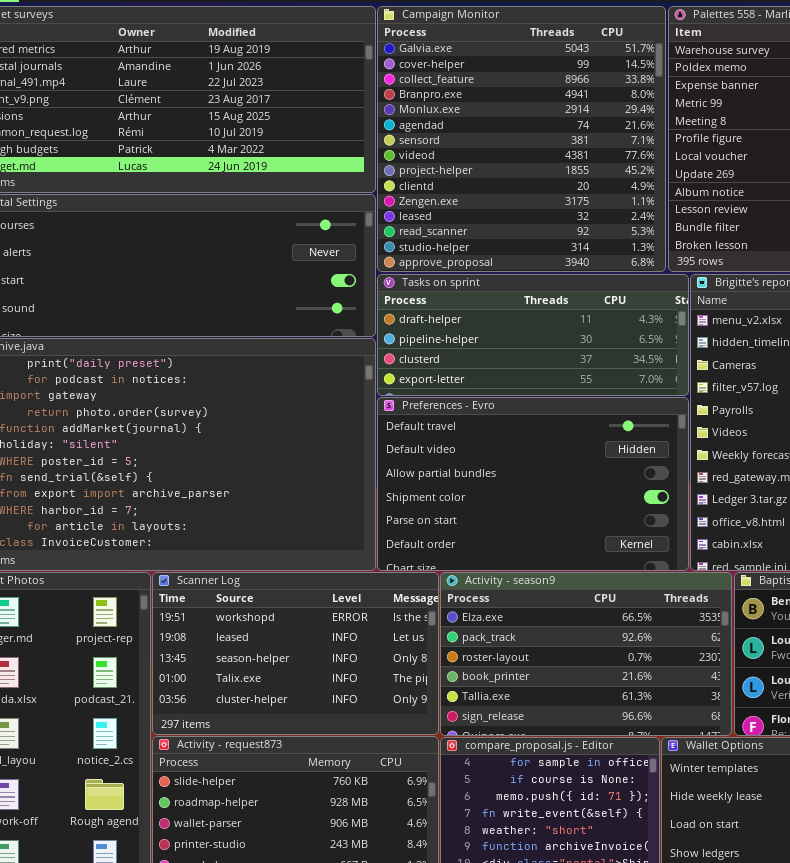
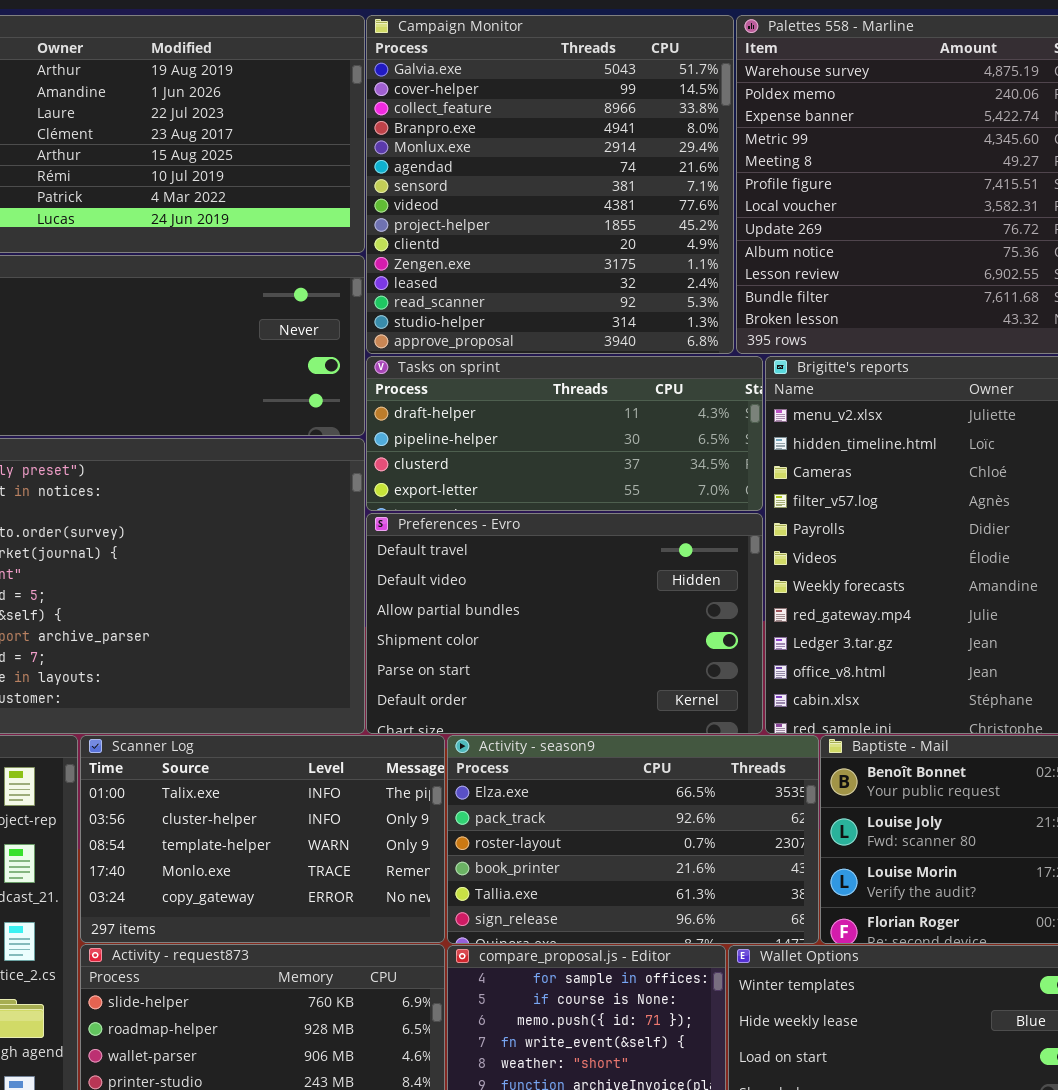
Scanner Log: [152,572,439,735] -> [80,735,445,943], scrolled down 3 rows

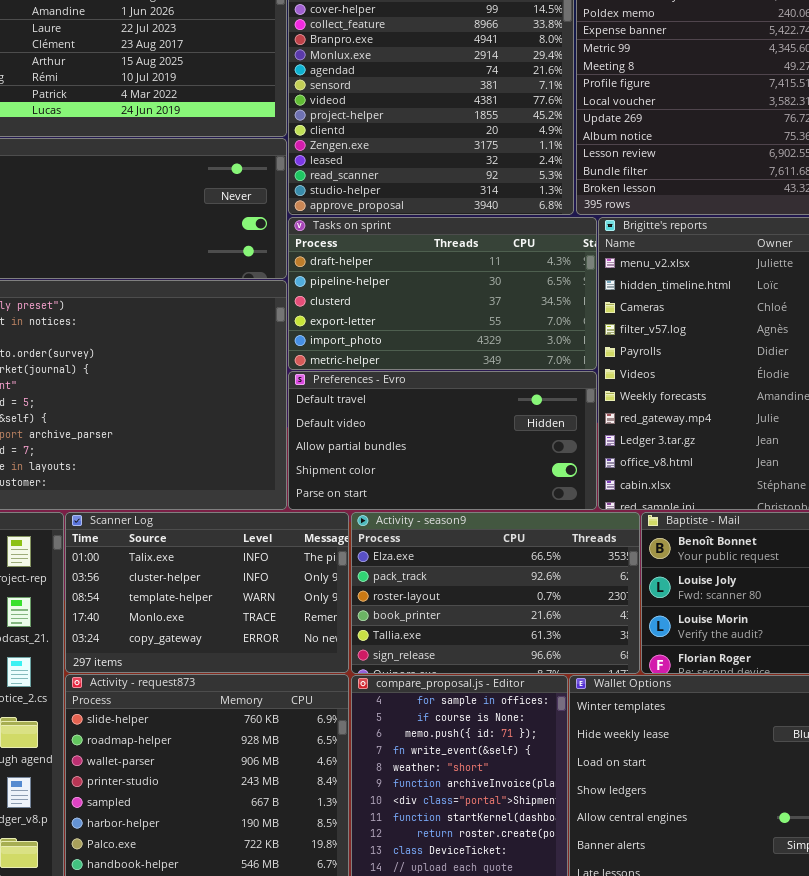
Tasks on sprint: [366,356,763,511] -> [288,217,597,370], resized
Preferences - Evro: [366,513,763,734] -> [288,371,597,510], resized

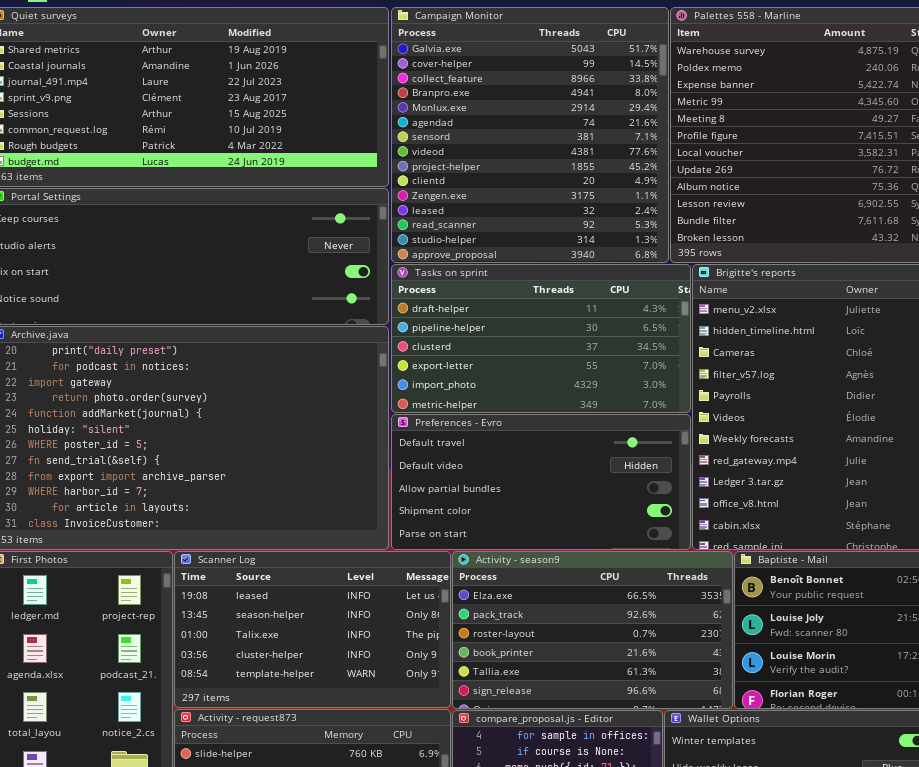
Scanner Log: [65,512,349,673] -> [174,551,451,708], scrolled up 2 rows

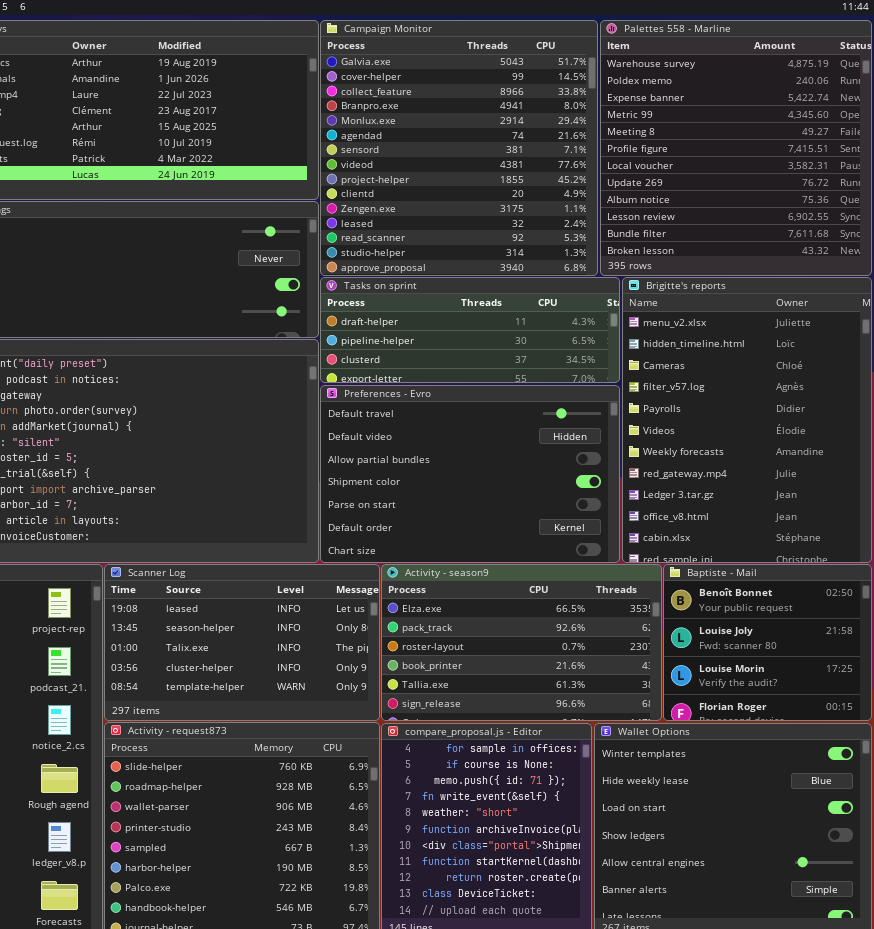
Tasks on sprint: [391,264,691,413] -> [320,277,620,383], resized
Preferences - Evro: [391,414,691,550] -> [320,385,620,563], resized

